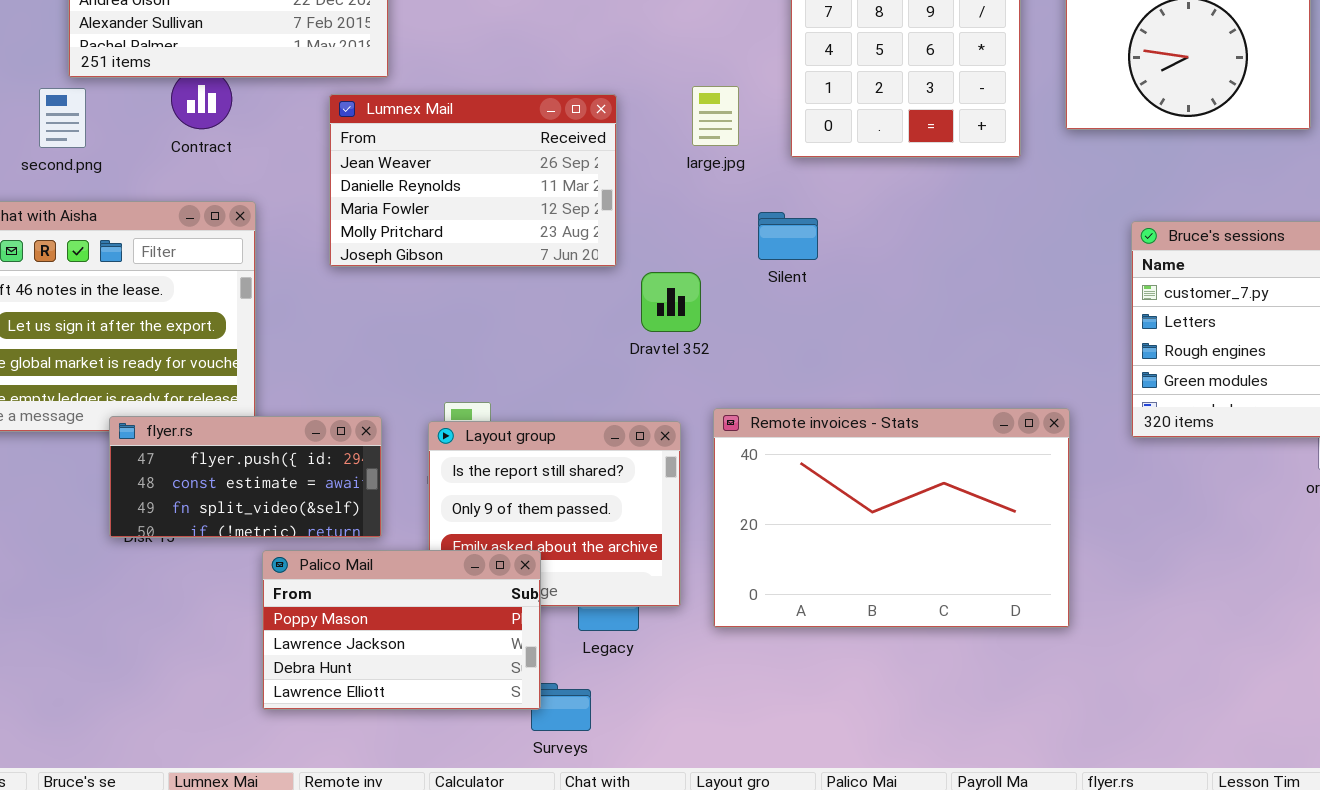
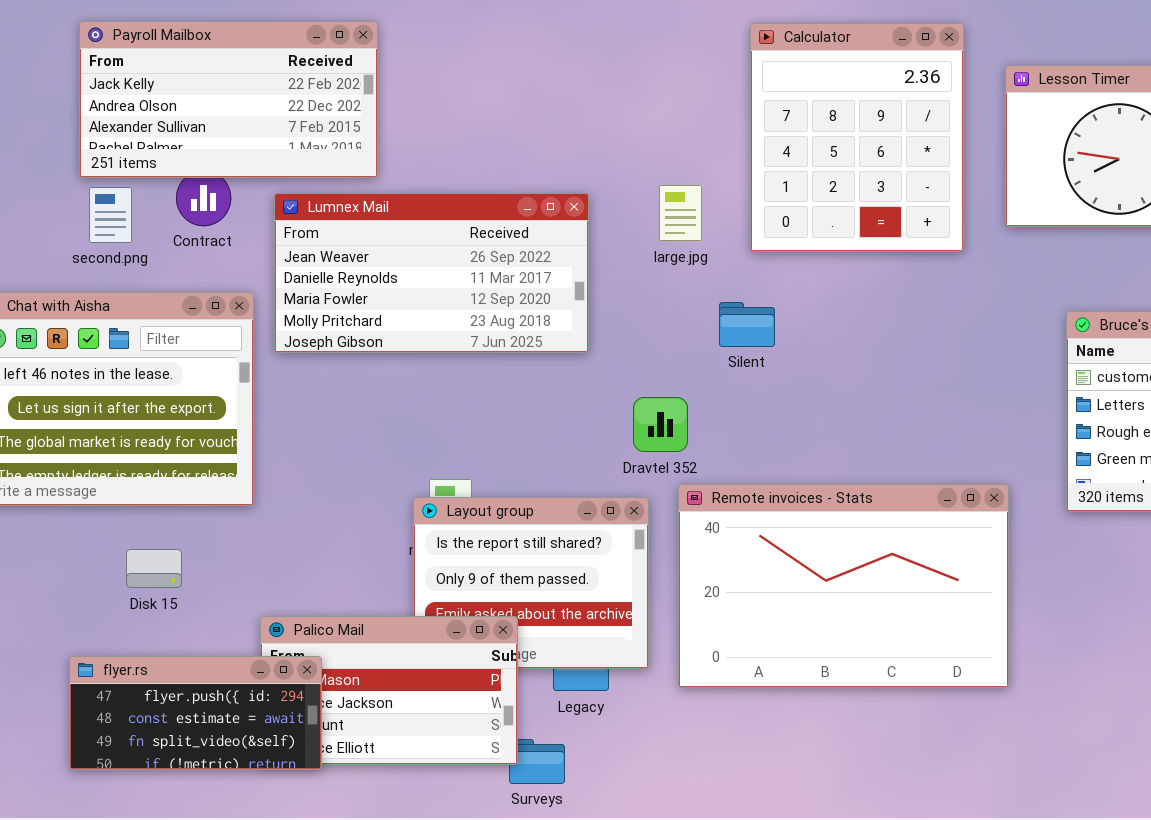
second.png: [39,88,86,148] -> [89,187,132,243], moved
Lumnex Mail: [329,94,617,267] -> [274,193,589,353], resized
Dravtel 352: [641,272,701,332] -> [633,397,688,452], moved
flyer.rs: [109,416,382,538] -> [69,656,322,770], moved

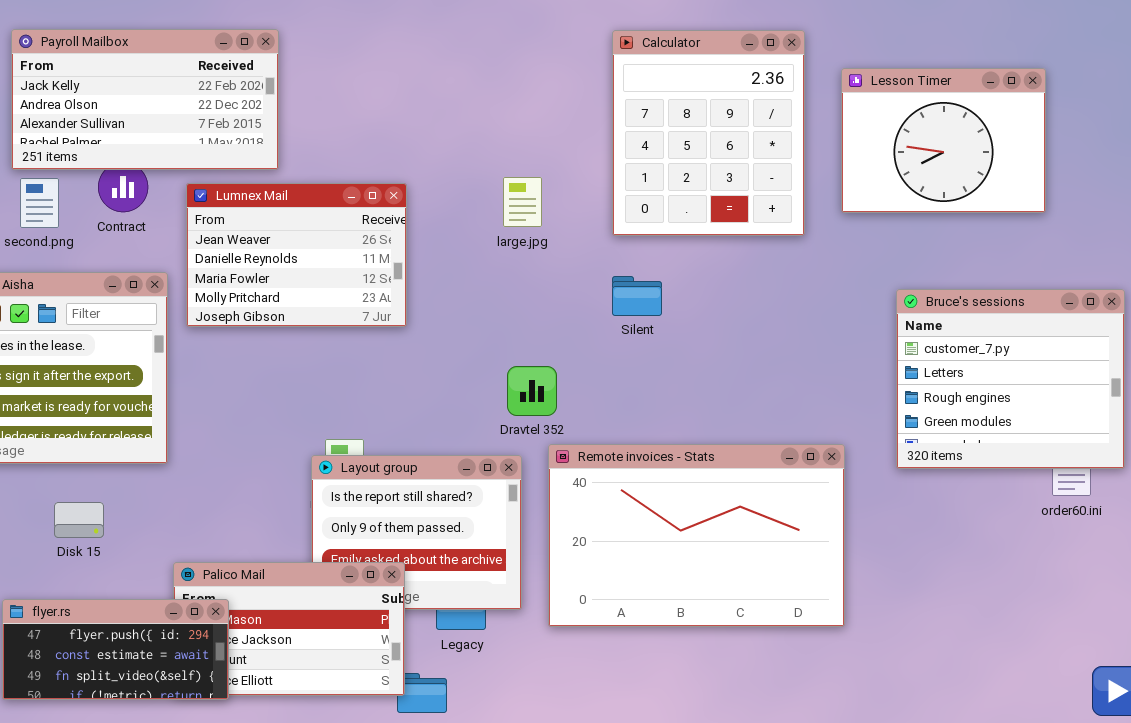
large.jpg: [659,185,702,241] -> [503,177,542,227], moved
Lumnex Mail: [274,193,589,353] -> [186,183,407,327], resized
Silent: [719,302,775,347] -> [612,276,662,316], moved

